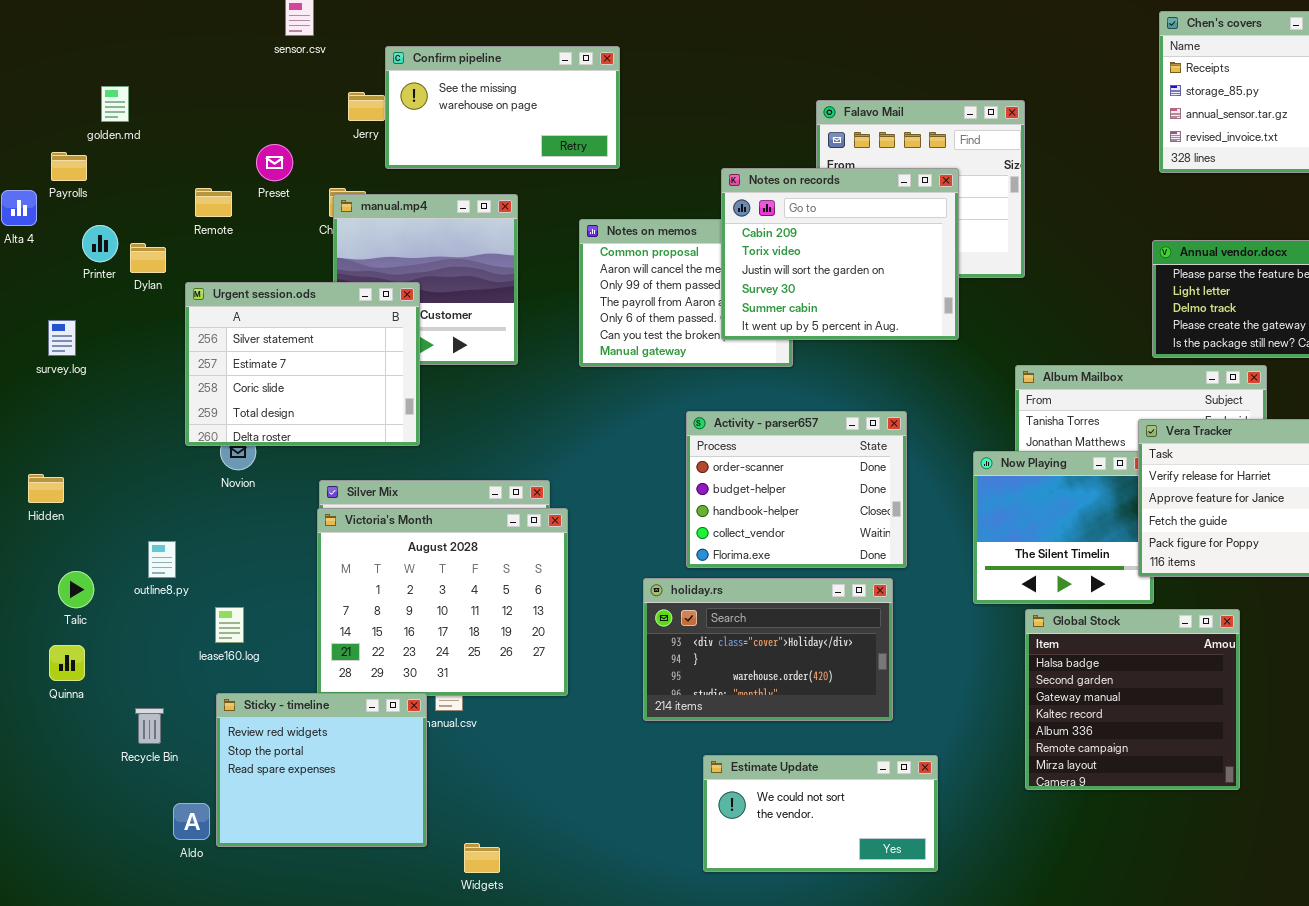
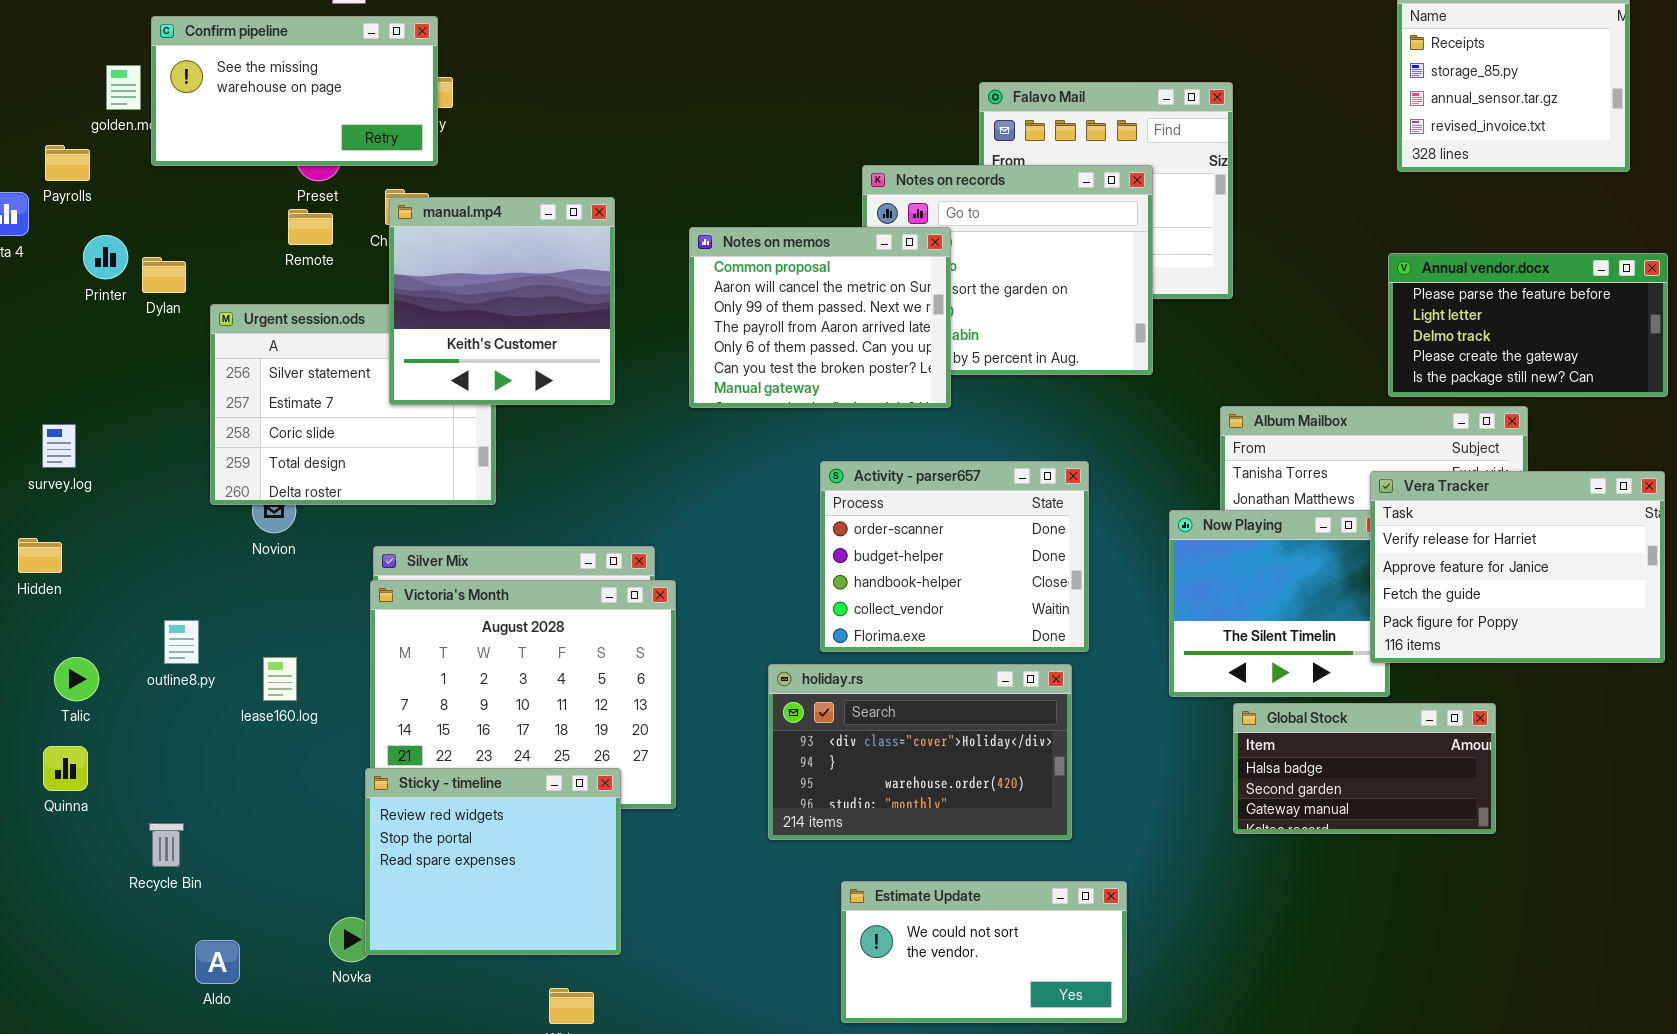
Confirm pipeline: [385,46,620,169] -> [151,16,438,166], moved
Remote: [195,188,232,217] -> [288,209,333,245], moved
manual.mp4: [333,194,518,365] -> [389,197,615,405], raised
Notes on memos: [579,219,793,367] -> [689,227,951,408], raised
survey.log: [48,320,76,356] -> [42,424,76,468], moved
lease160.log: [215,607,244,643] -> [263,657,297,701], moved
Global Stock: [1025,609,1240,790] -> [1233,703,1496,834], resized
Sticky - timeline: [216,693,427,847] -> [365,768,621,955], moved

